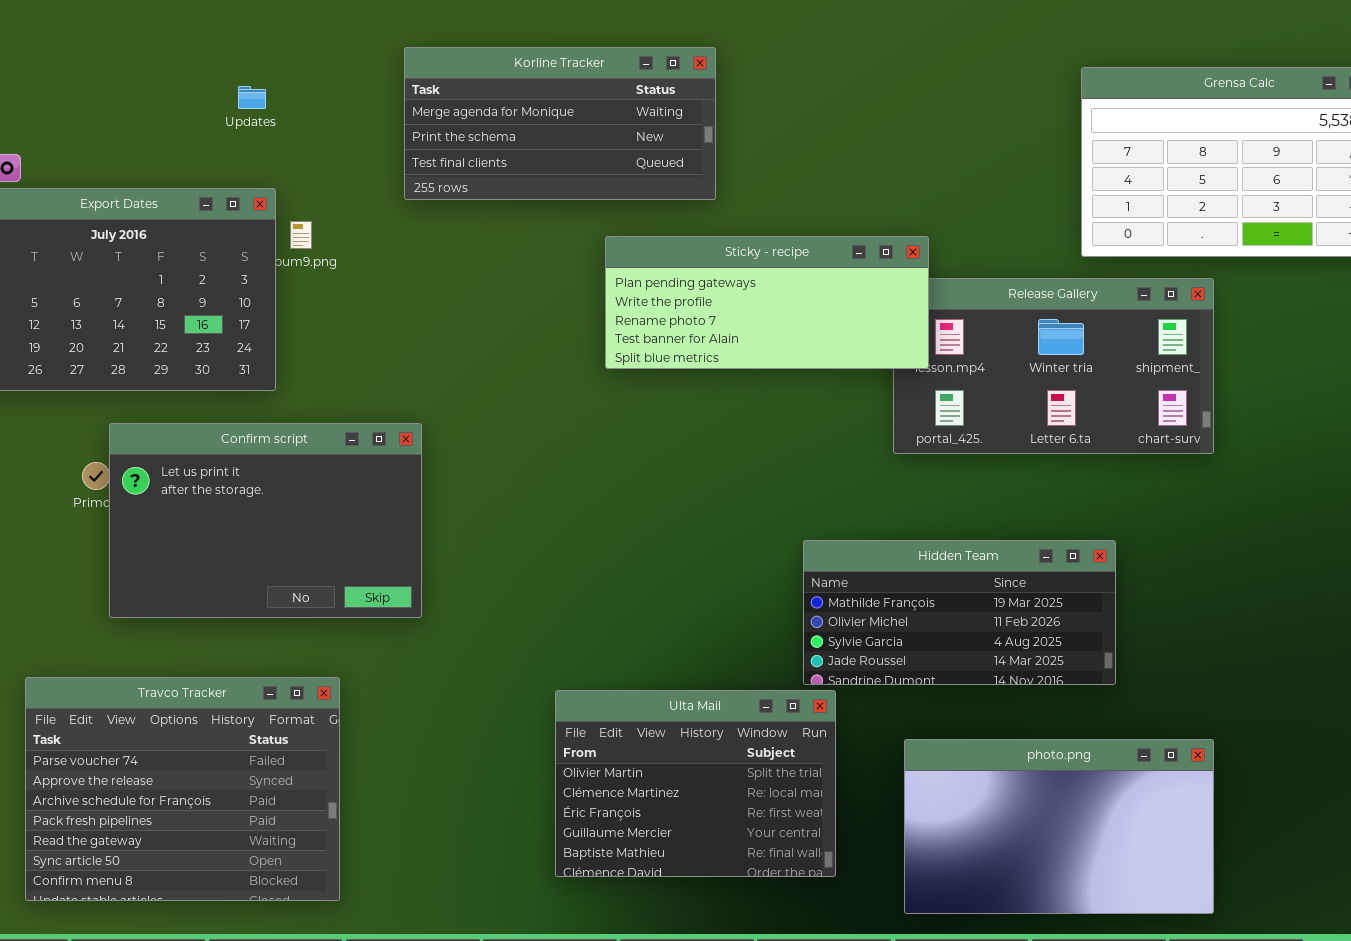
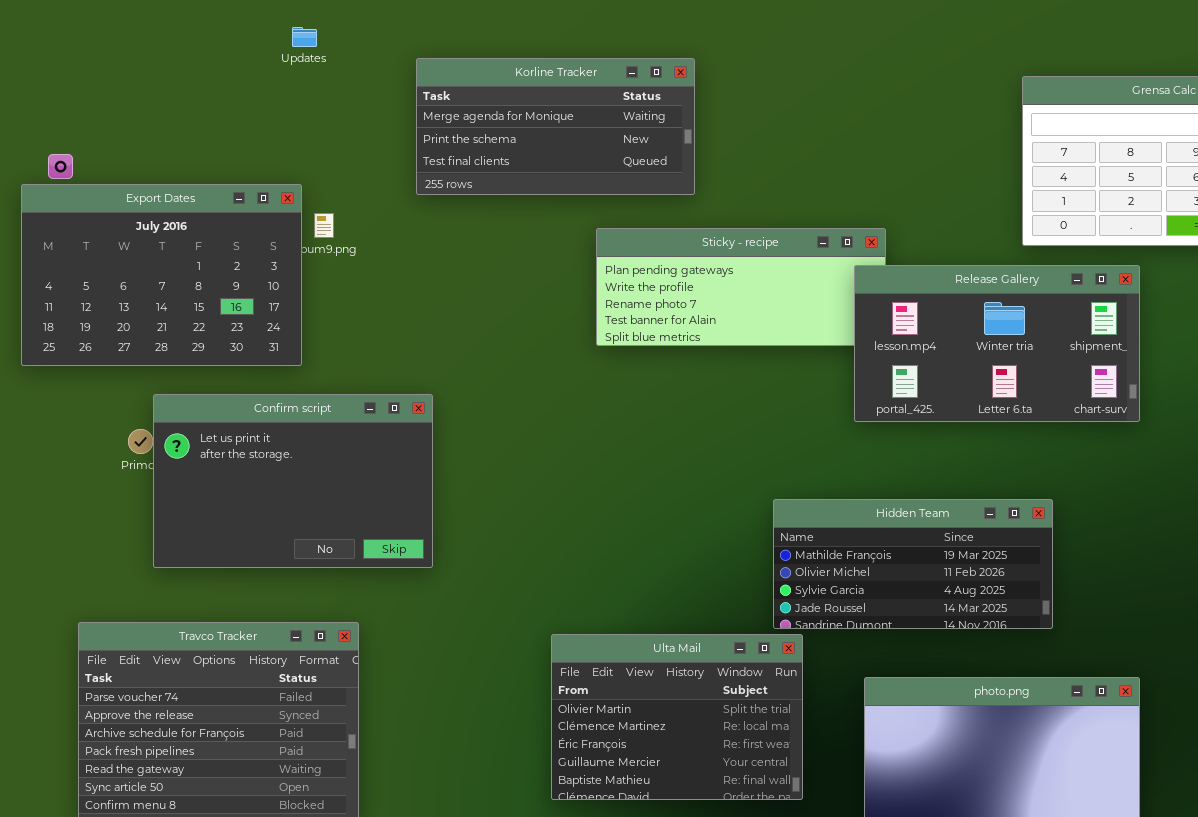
Updates: [238,86,266,109] -> [292,27,317,47], moved
Release Gallery: [893,278,1214,454] -> [854,265,1140,422], raised

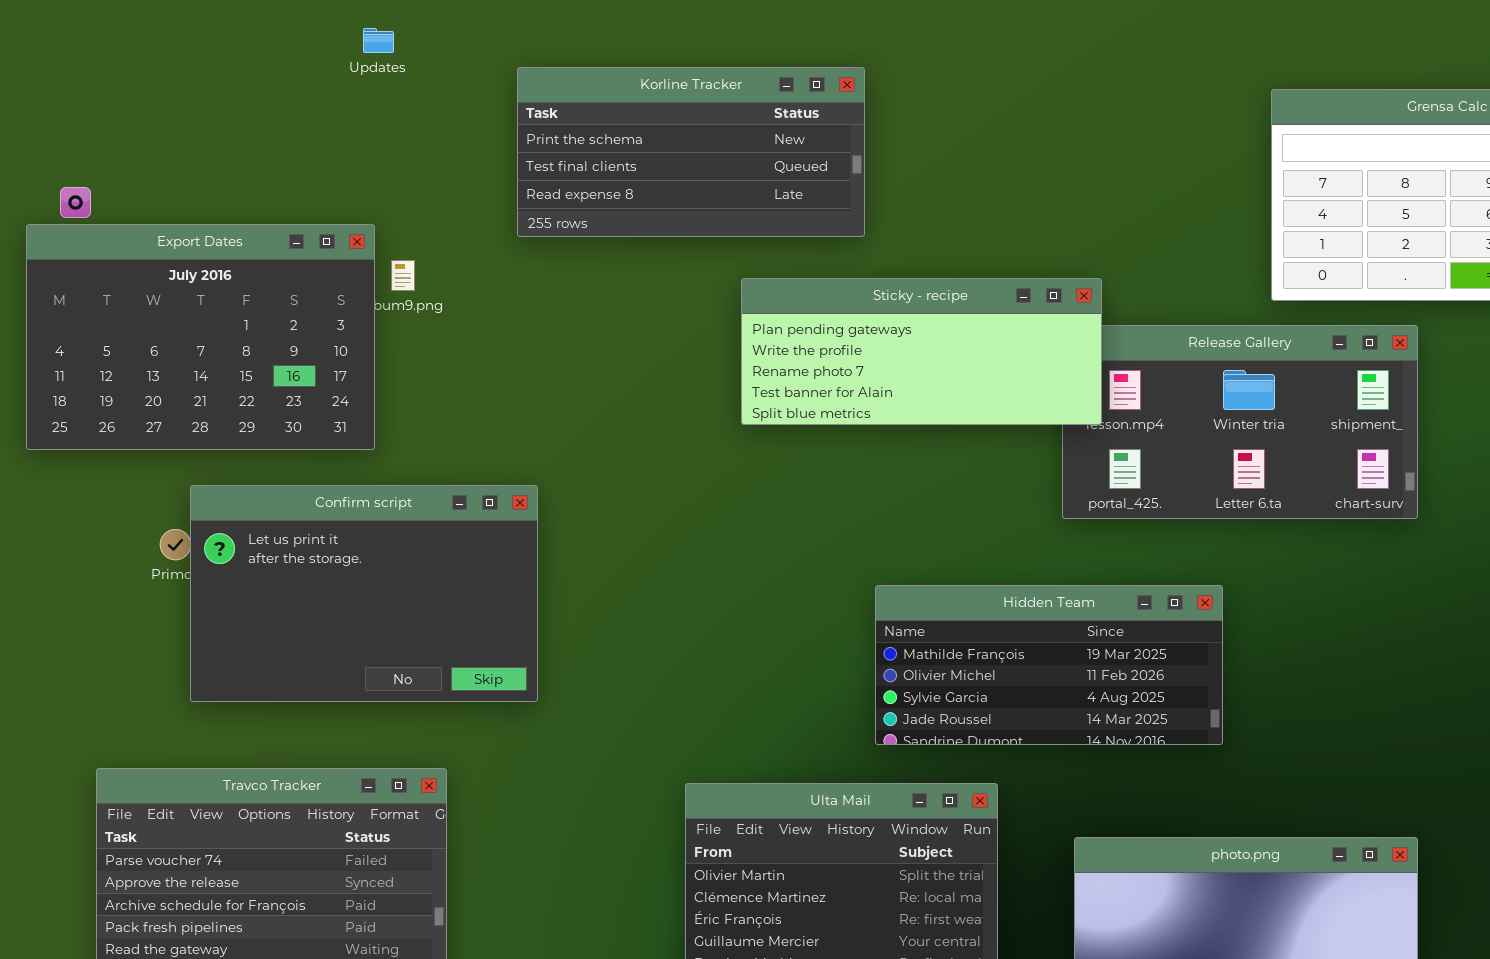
Korline Tracker: [416,58,695,195] -> [517,67,865,237], scrolled down 1 row
Sticky - recipe: [596,228,886,346] -> [741,278,1102,425], raised
Hidden Team: [773,499,1053,629] -> [875,585,1223,745], moved

